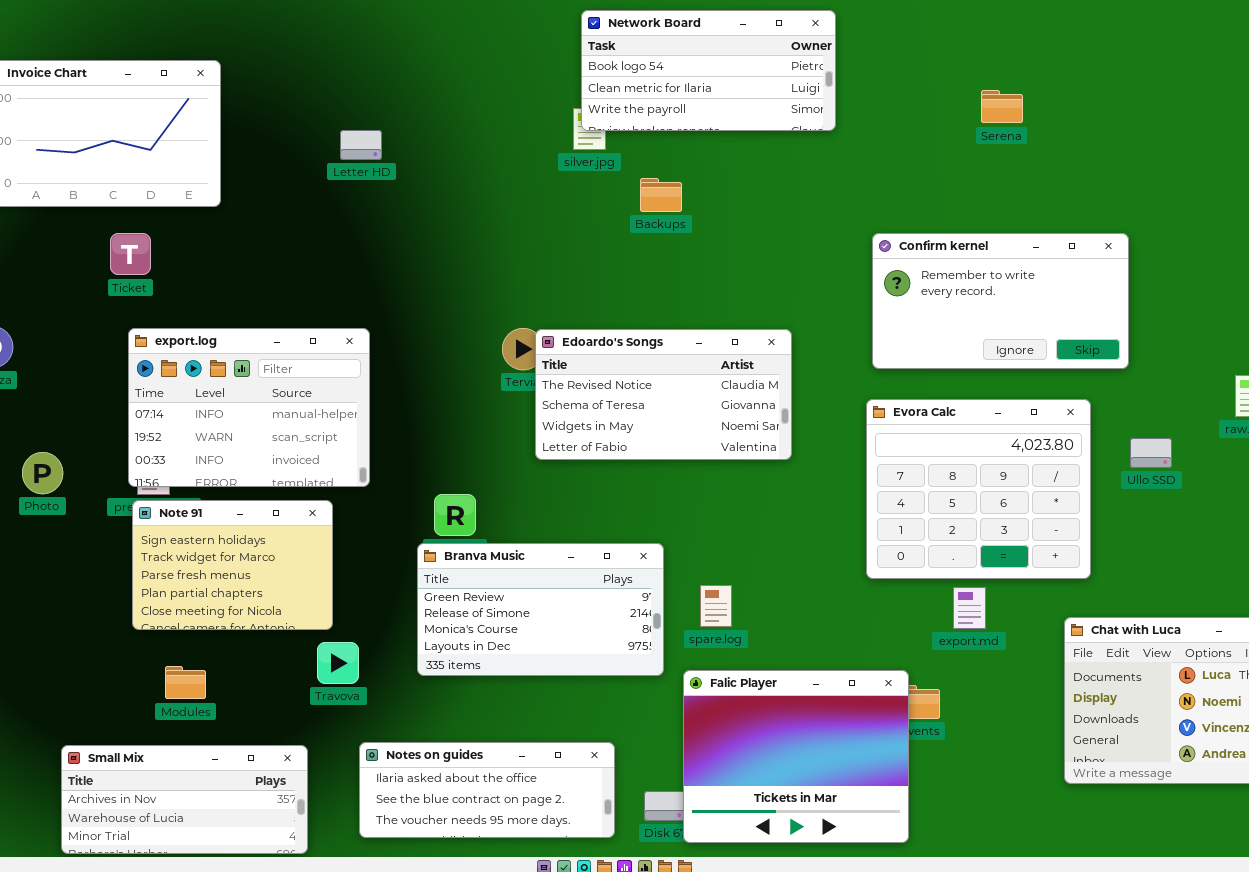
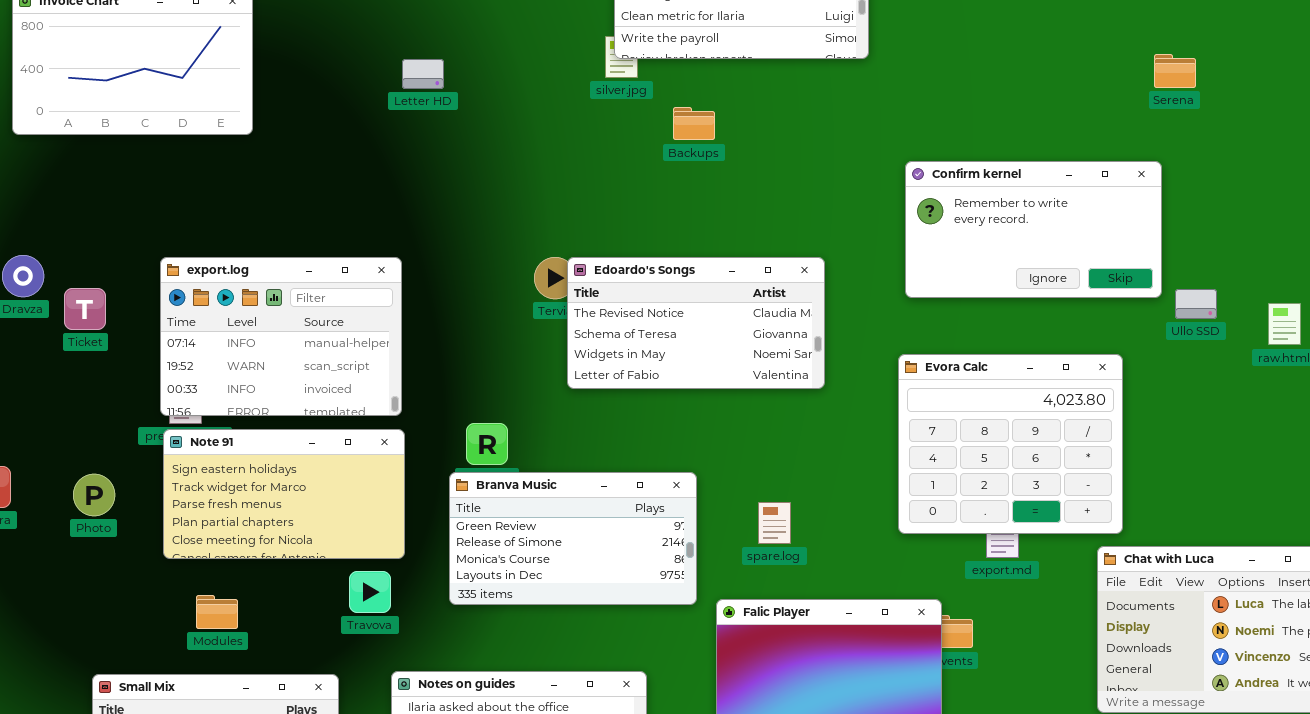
Serena: [981,90,1023,123] -> [1154,54,1196,88], moved
Letter HD: [340,130,382,160] -> [402,59,444,89], moved
Ticket: [110,233,151,275] -> [64,288,106,330], moved
Evora Calc: [866,399,1091,579] -> [898,354,1123,534], moved
Ullo SSD: [1130,438,1172,468] -> [1175,289,1217,319], moved
Photo: [22,452,63,494] -> [73,474,115,516], moved
Note 91: [132,500,333,630] -> [163,429,405,559], resized
spare.log: [700,585,732,627] -> [758,502,791,544], moved

